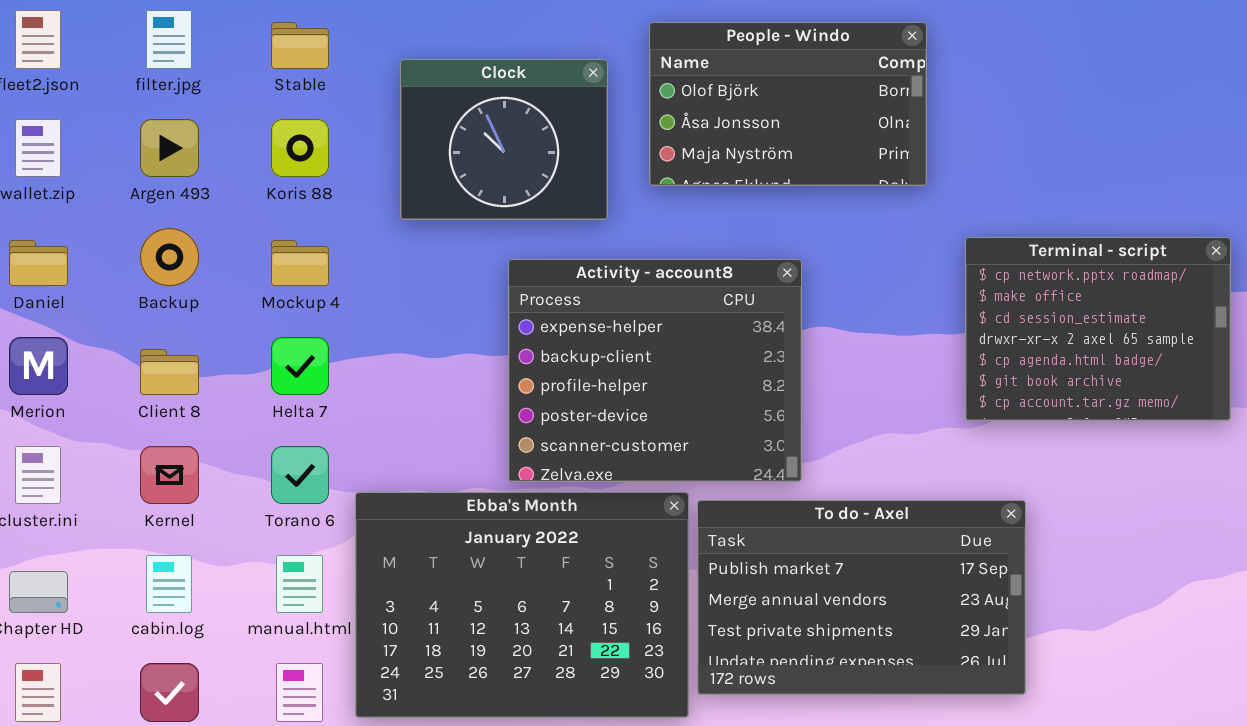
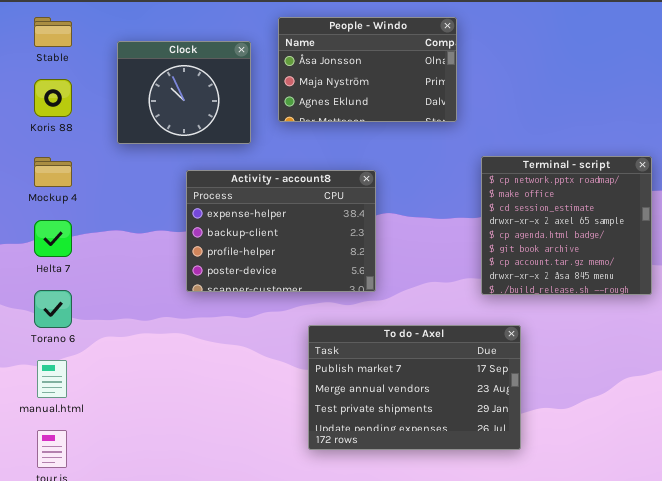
People - Windo: [649,22,927,186] -> [278,17,457,122], scrolled down 1 row
Terminal - script: [965,237,1231,421] -> [481,156,652,295], resized
Activity - account8: [508,259,802,482] -> [186,170,376,292], resized
Ebba's Month: [355,492,689,718] -> none, closed

